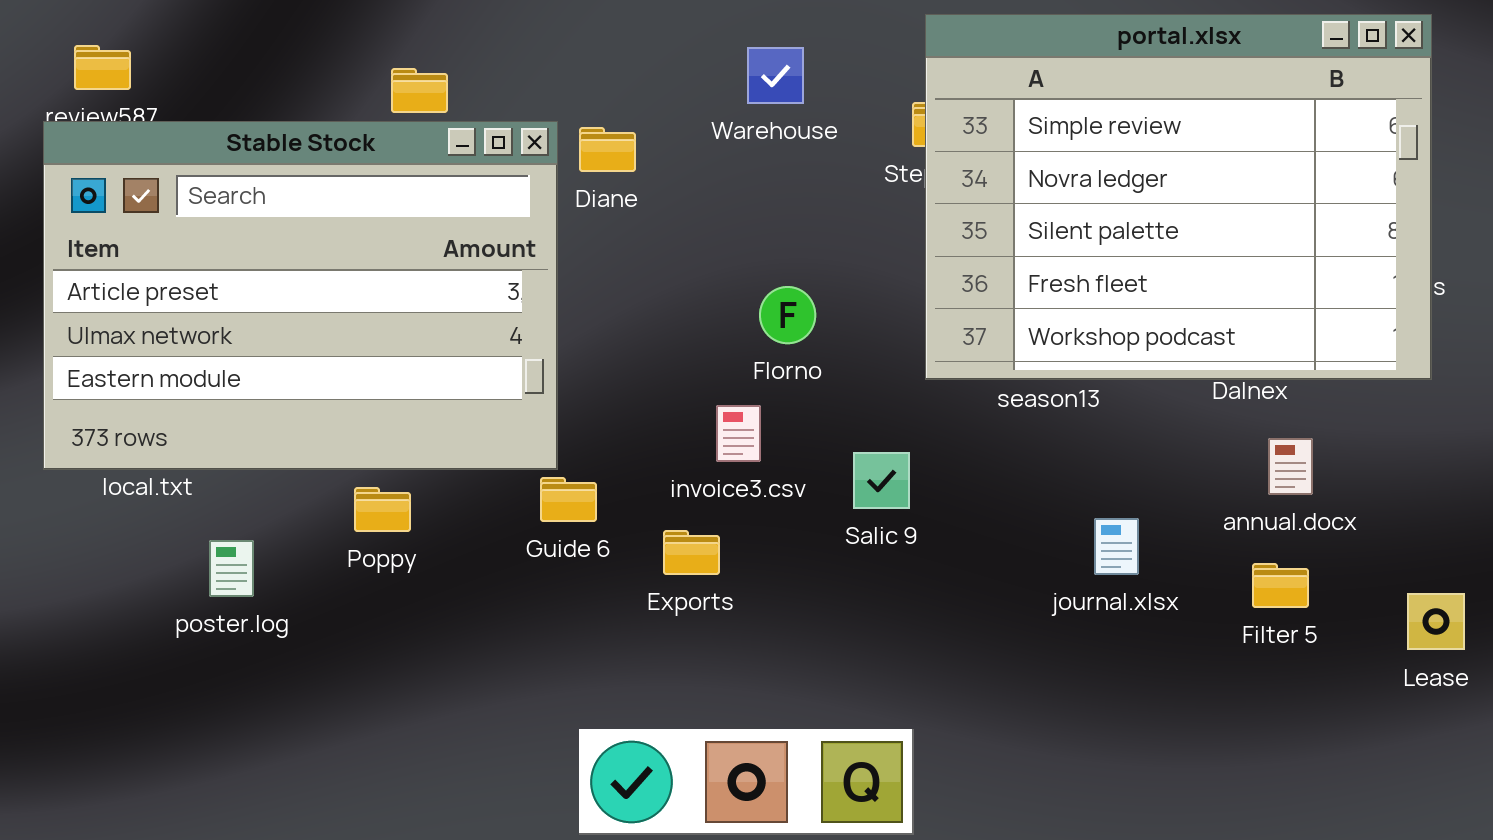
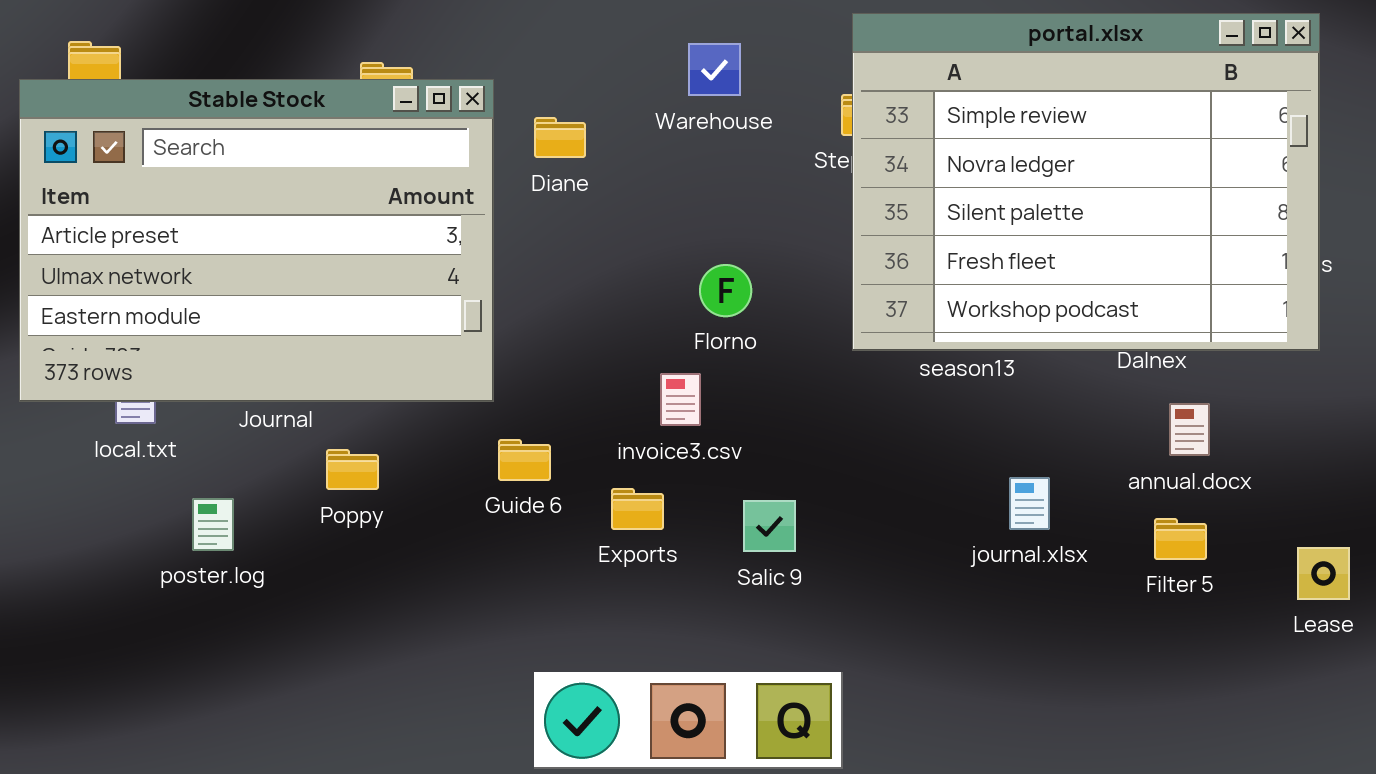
Stable Stock: [43,121,558,470] -> [19,79,494,402], moved
Salic 9: [853,452,910,509] -> [743,500,796,552], moved

